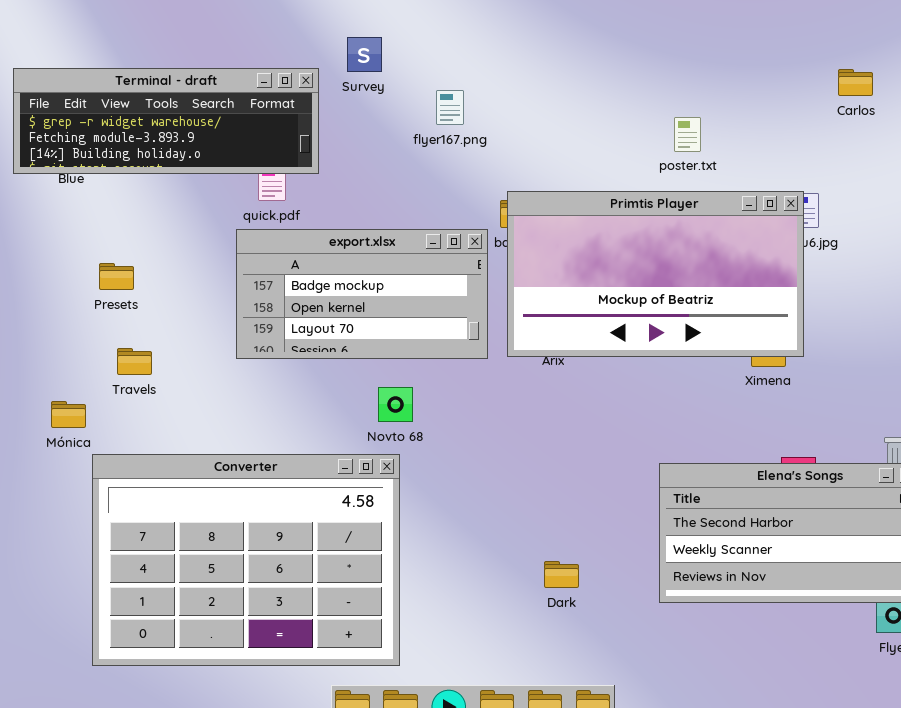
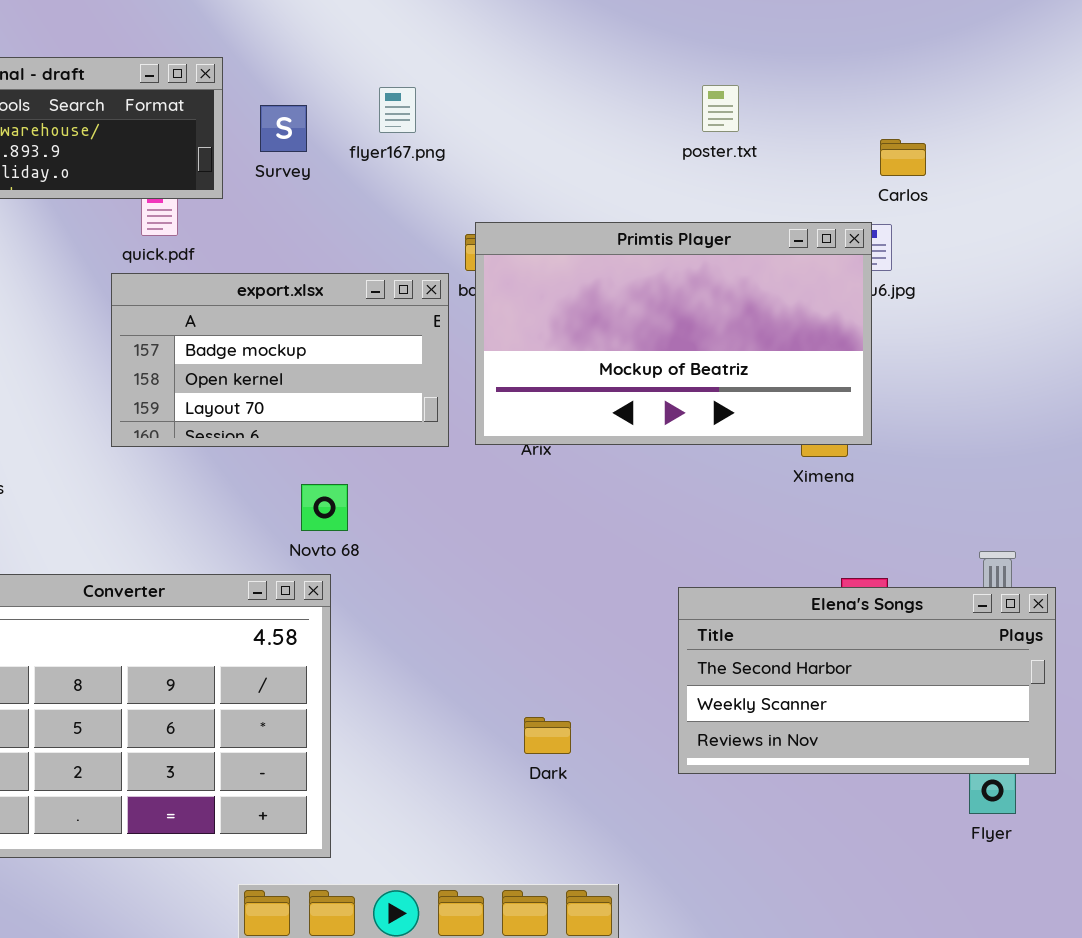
Survey: [347,37,382,72] -> [260,105,307,152], moved
Carlos: [838,69,873,96] -> [880,139,926,176], moved
poster.txt: [674,117,701,152] -> [702,85,739,132], moved

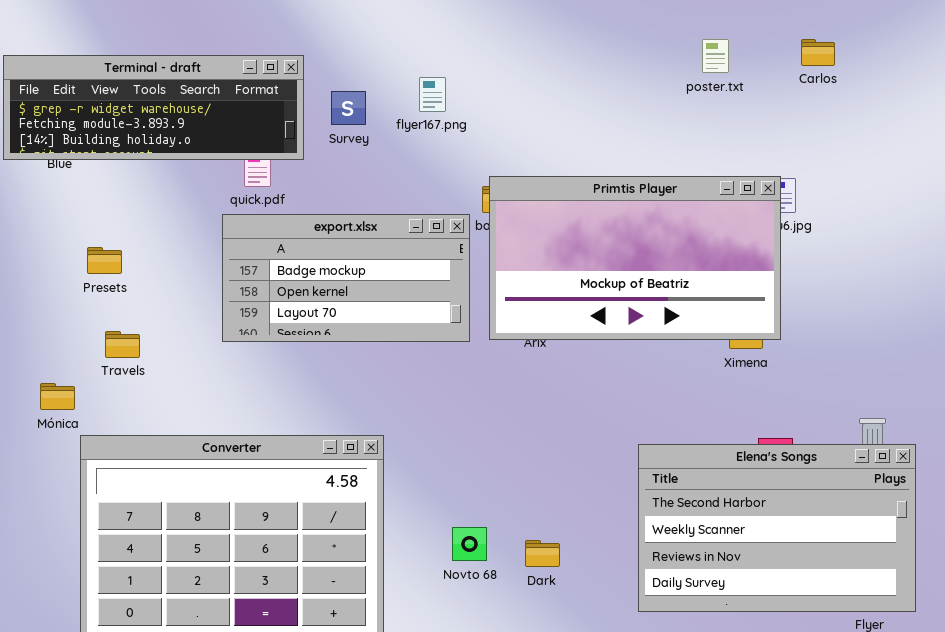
poster.txt: [702,85,739,132] -> [702,39,729,73], moved
Carlos: [880,139,926,176] -> [801,39,835,66], moved
Novto 68: [301,484,348,531] -> [452,527,487,561], moved
Elena's Songs: [678,587,1056,774] -> [638,444,916,612], resized

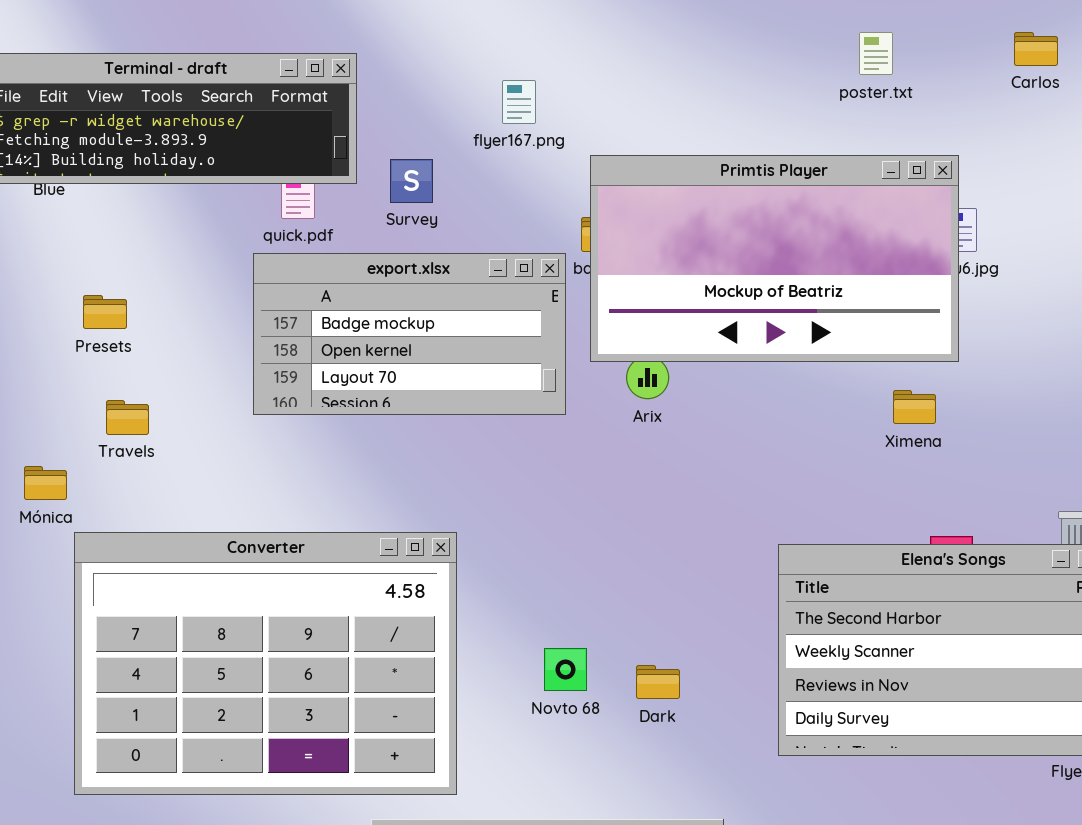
Carlos: [801,39,835,66] -> [1014,32,1058,66], moved
Survey: [331,91,366,125] -> [390,159,433,203], moved
Primtis Player: [489,176,781,340] -> [590,155,959,362], moved

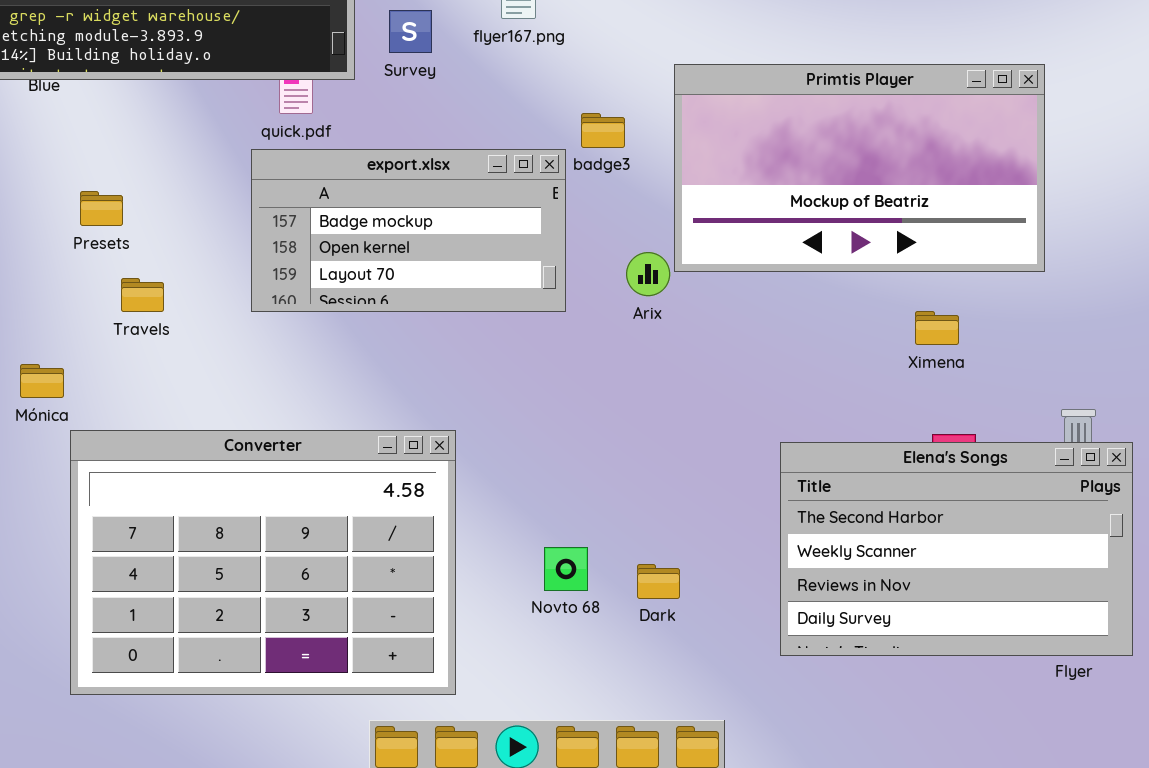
Primtis Player: [590,155,959,362] -> [674,64,1045,272], moved
Survey: [390,159,433,203] -> [389,10,432,53], moved
Ximena: [893,390,936,424] -> [915,311,959,345], moved
Travels: [106,400,149,435] -> [121,278,164,312], moved

